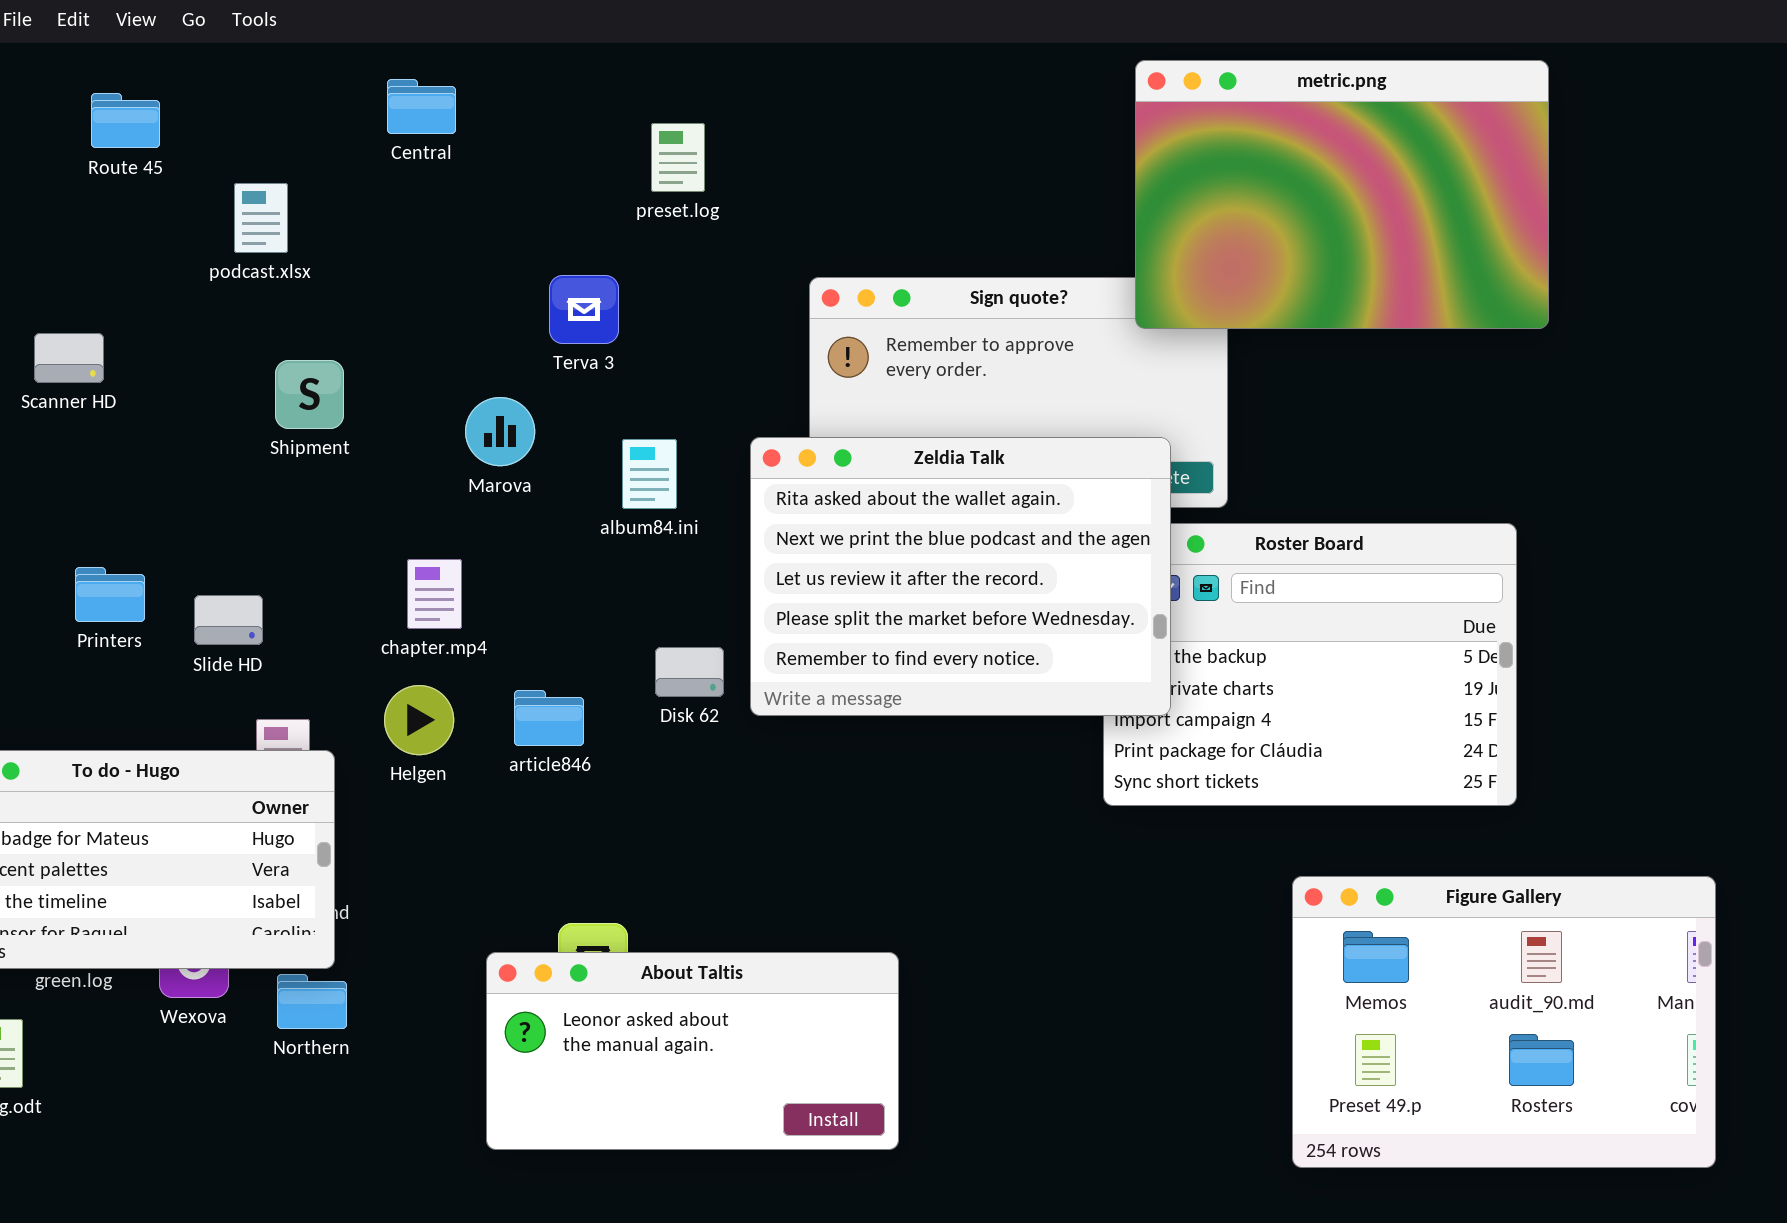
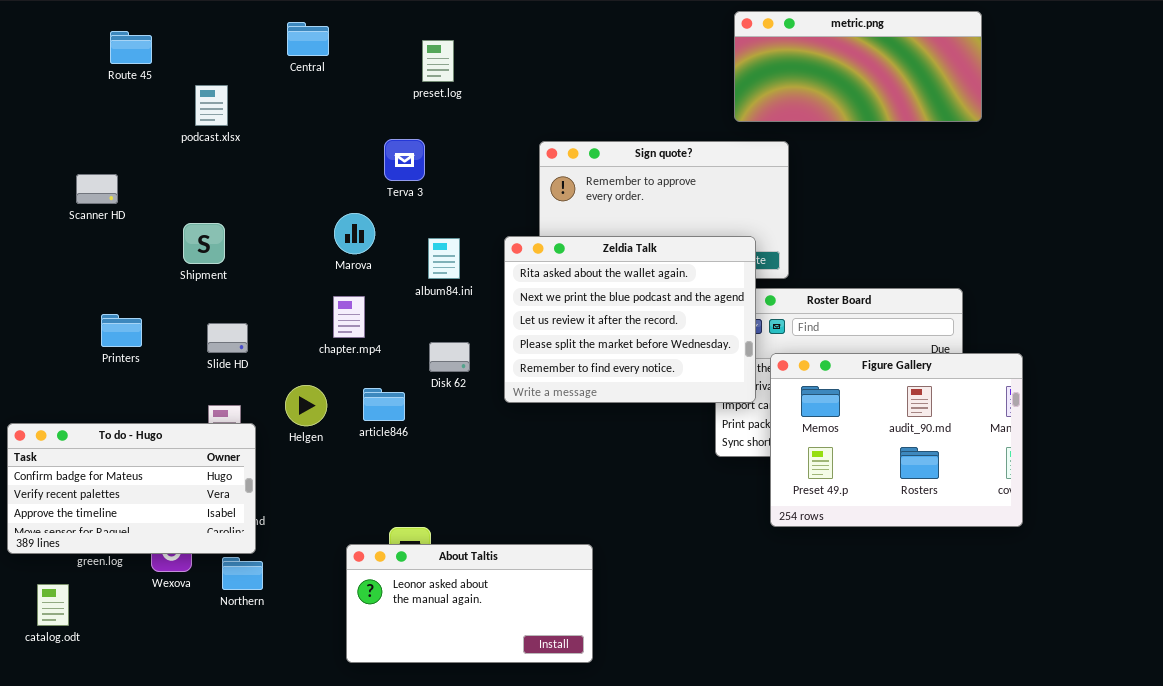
metric.png: [1135,60,1549,329] -> [734,11,982,122], resized
preset.log: [651,123,705,192] -> [422,40,454,82], moved
Shipment: [275,360,344,429] -> [183,223,225,264], moved
chapter.mp4: [407,559,462,629] -> [333,296,365,338], moved
Slide HD: [194,595,263,645] -> [207,323,248,353], moved
Disk 62: [655,647,724,697] -> [429,342,470,372], moved
Figure Gallery: [1292,876,1716,1168] -> [770,353,1023,527], moved

